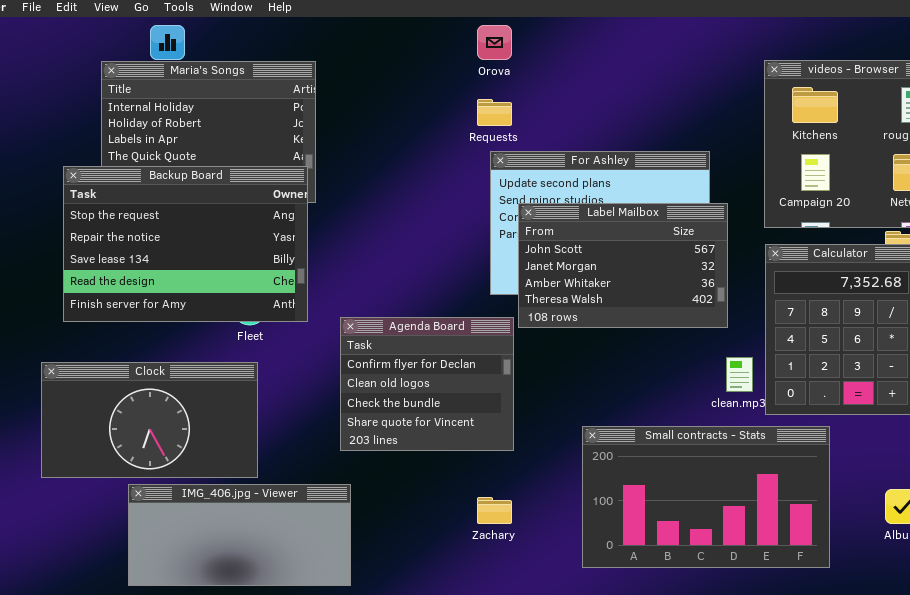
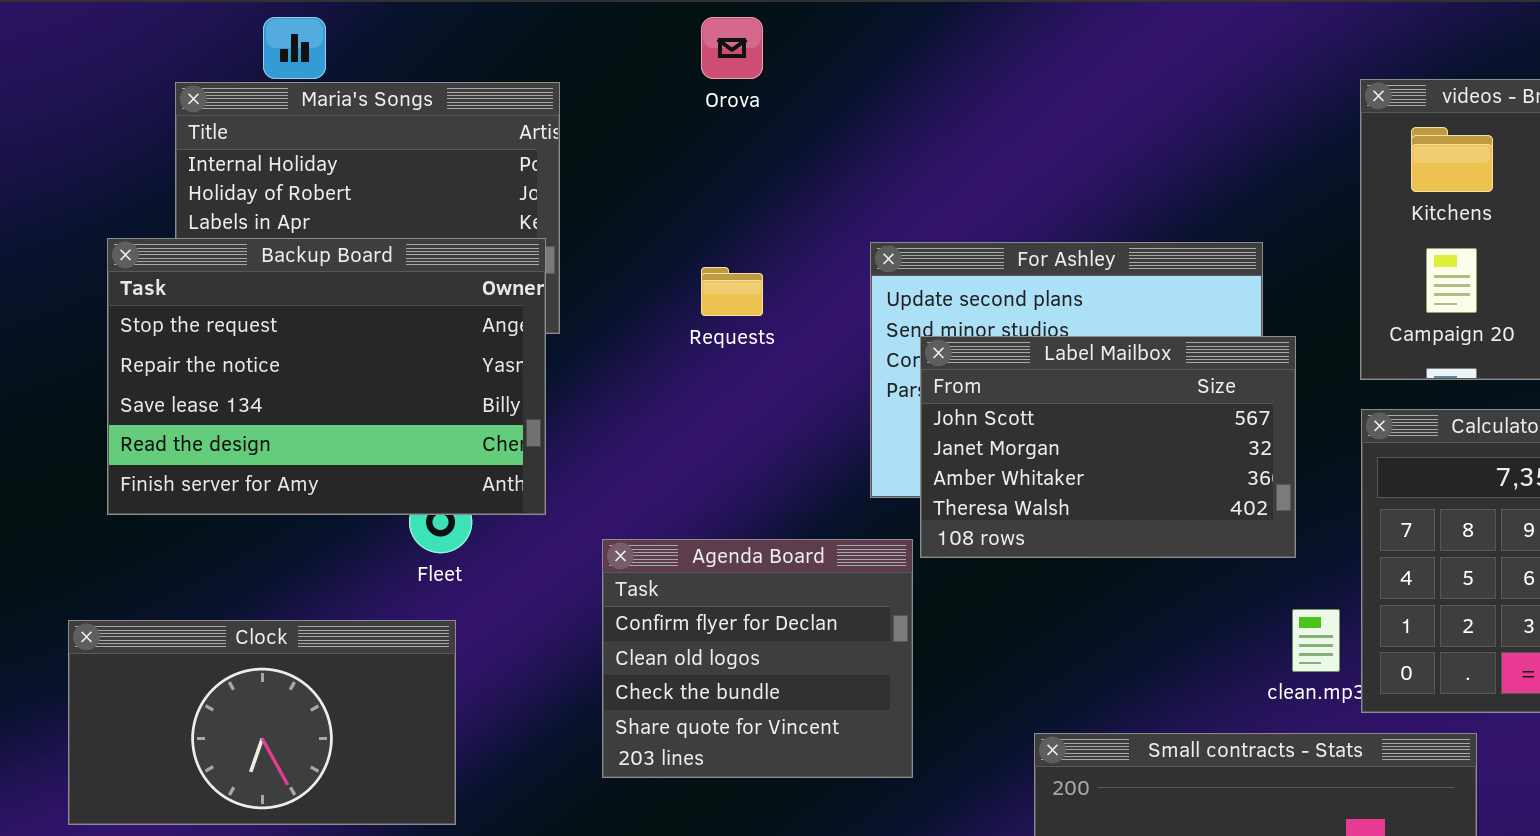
Orova: [477,25,512,60] -> [701,17,763,79], moved
Requests: [477,99,512,126] -> [701,267,763,316], moved
Backup Board: [63,166,308,322] -> [107,238,546,515], moved

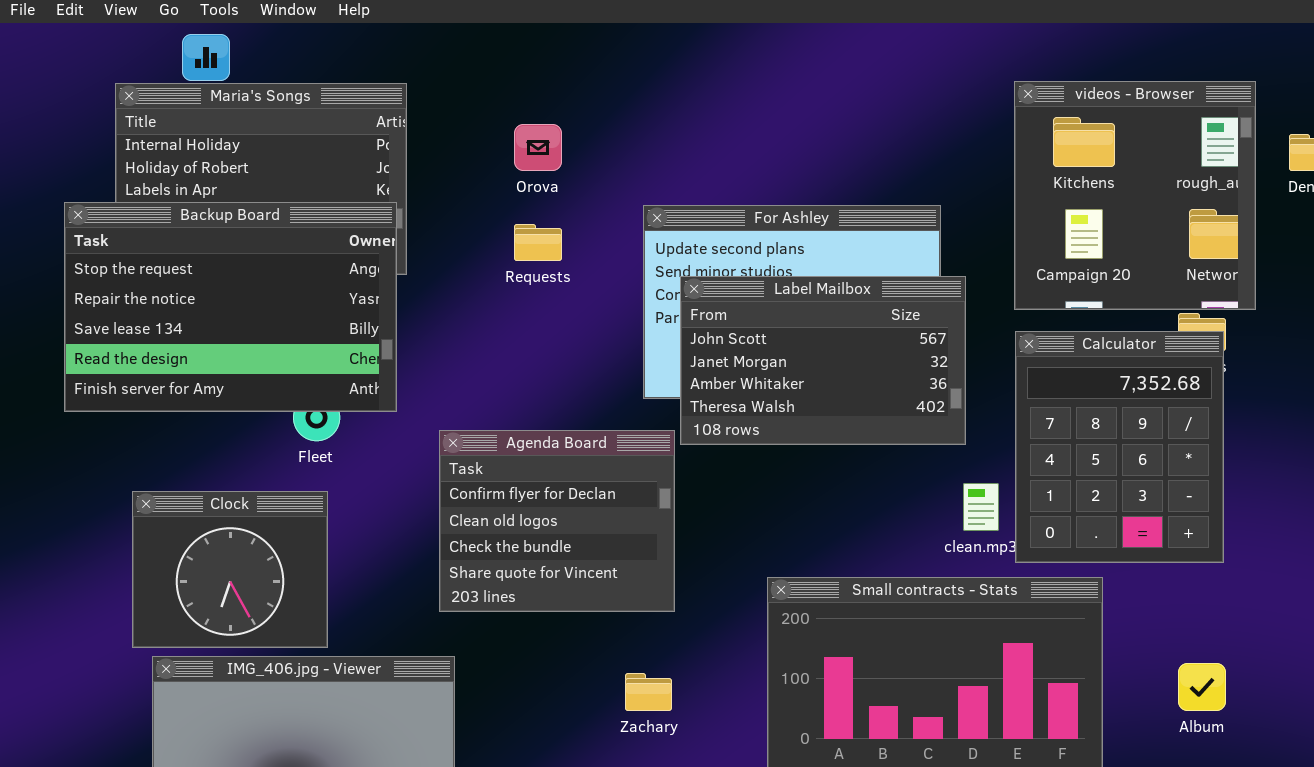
Orova: [701,17,763,79] -> [514,124,562,171], moved
Clock: [68,620,456,825] -> [132,491,328,648], resized

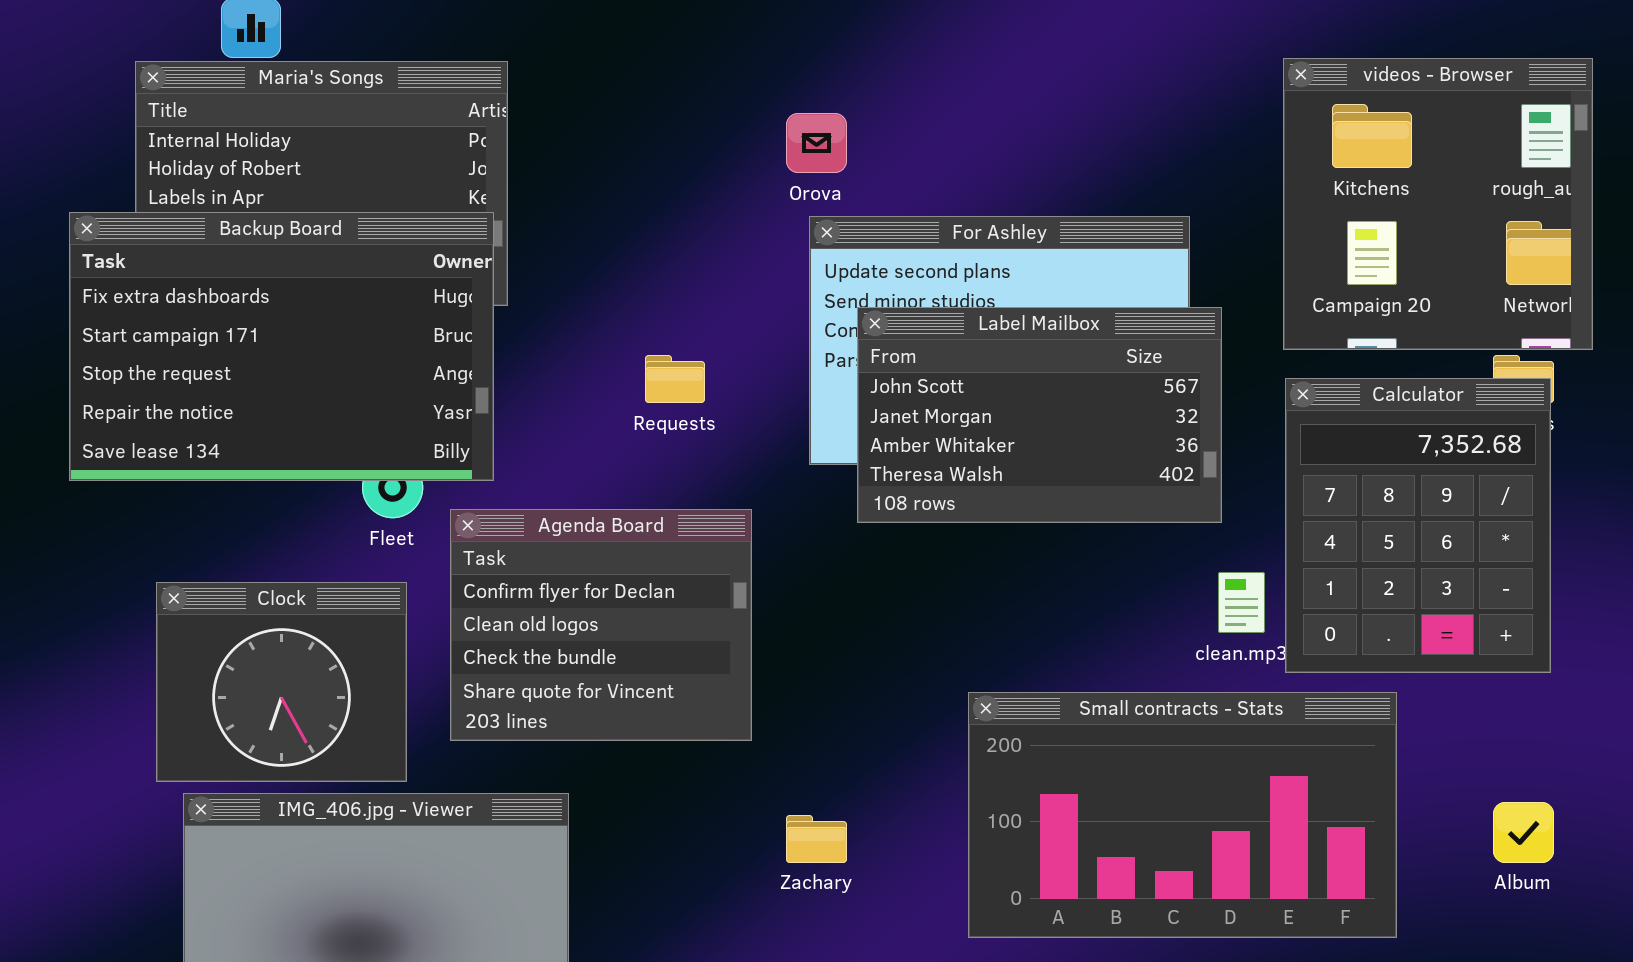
Orova: [514,124,562,171] -> [786,113,847,173], moved
Backup Board: [64,202,397,412] -> [69,212,494,481], scrolled up 2 rows
Requests: [514,224,562,261] -> [645,355,705,403], moved
Agenda Board: [439,430,675,612] -> [450,509,752,741], moved

